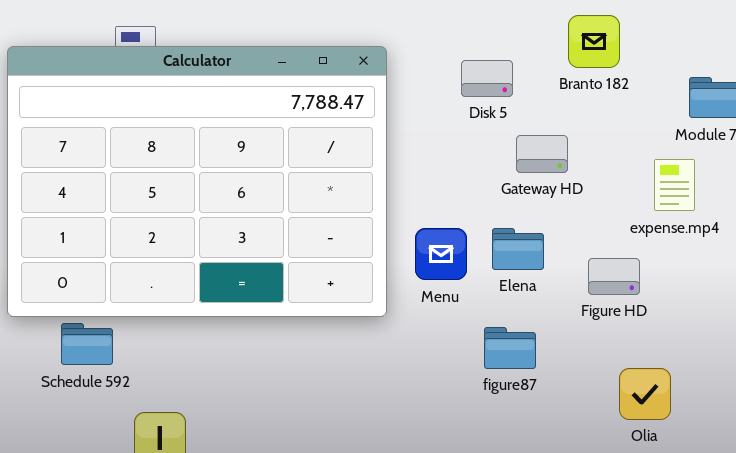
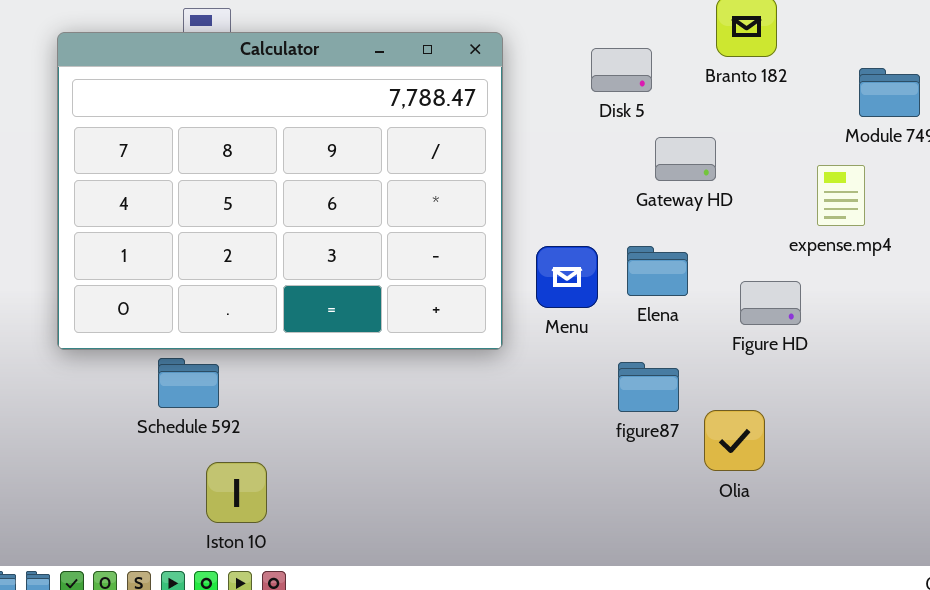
Schedule 592: [61,323,113,365] -> [158,358,219,408], moved
Olia: [619,368,671,420] -> [704,410,765,471], moved

